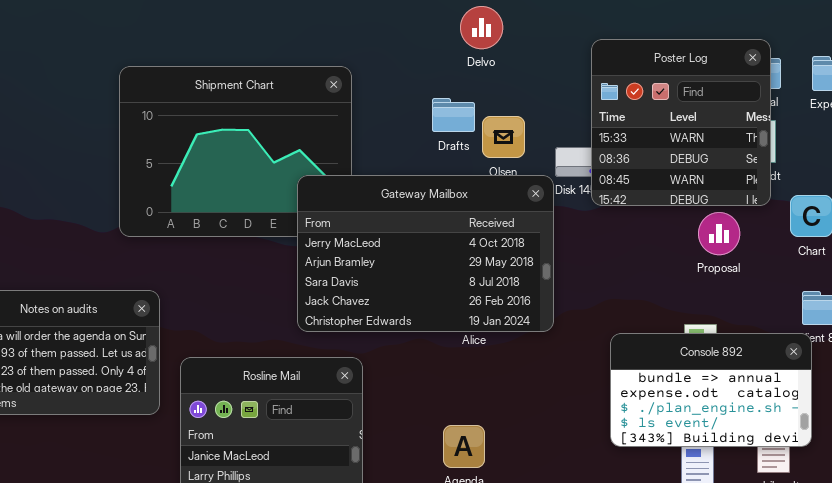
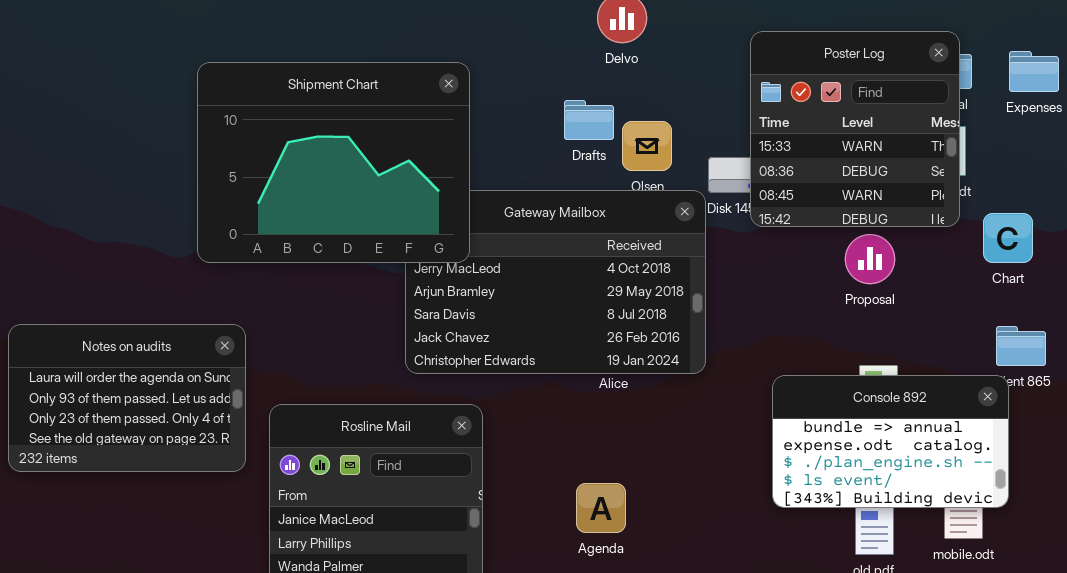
Shipment Chart: [119,66,352,237] -> [197,62,470,263], raised
Proposal: [698,212,740,255] -> [845,234,895,284], moved

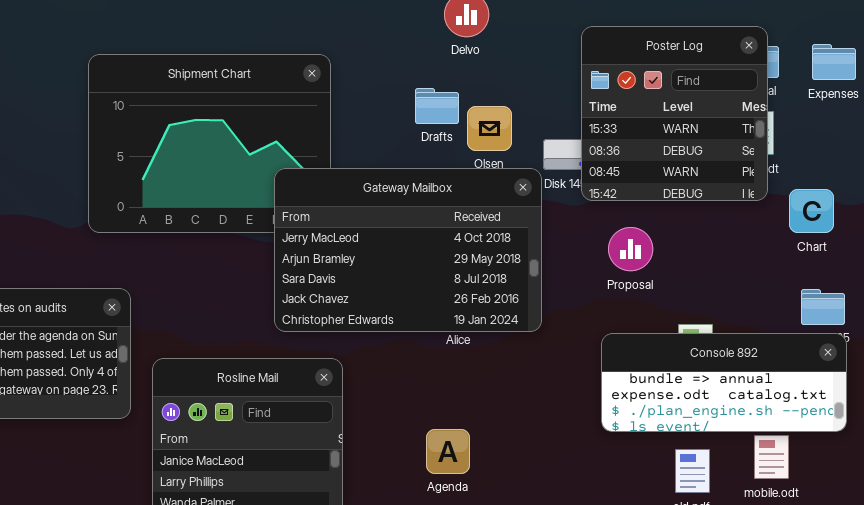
Gateway Mailbox: [405,190,706,374] -> [274,168,542,332], raised
Proposal: [845,234,895,284] -> [608,227,653,271], moved
Console 892: [772,375,1009,508] -> [601,333,847,432], resized

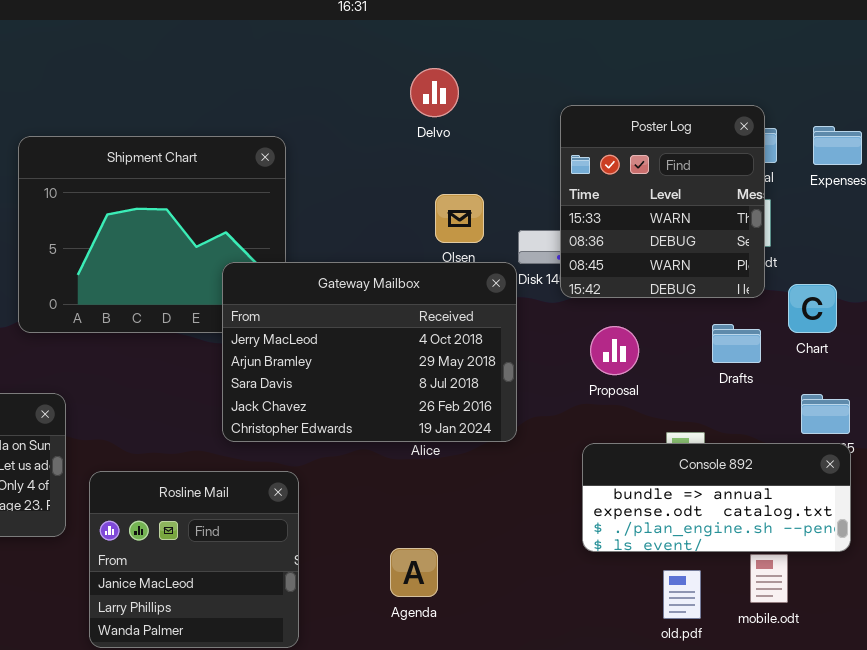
Drafts: [415,88,459,124] -> [712,324,761,363], moved

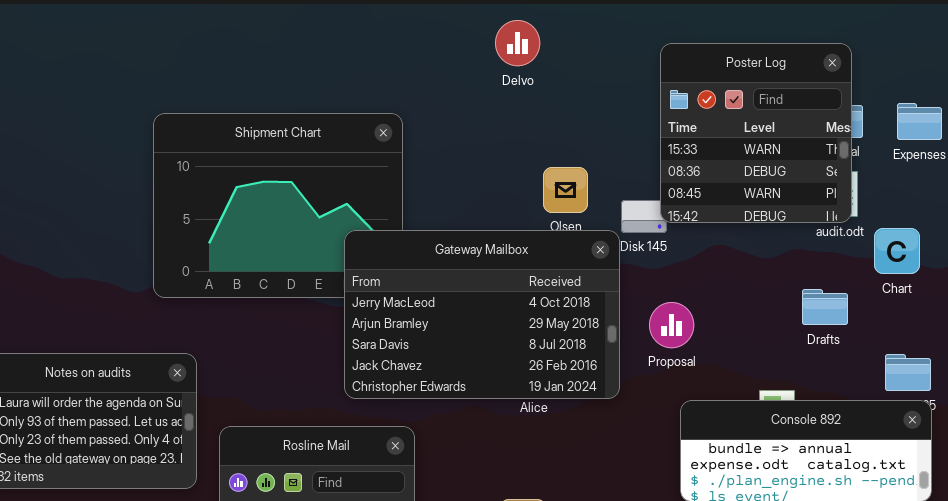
Delvo: [410,68,459,117] -> [495,20,540,66], moved
Poster Log: [560,105,765,298] -> [660,43,852,223], moved
Chart: [788,284,837,333] -> [874,228,920,274], moved
Proposal: [590,326,639,375] -> [649,302,694,348], moved

